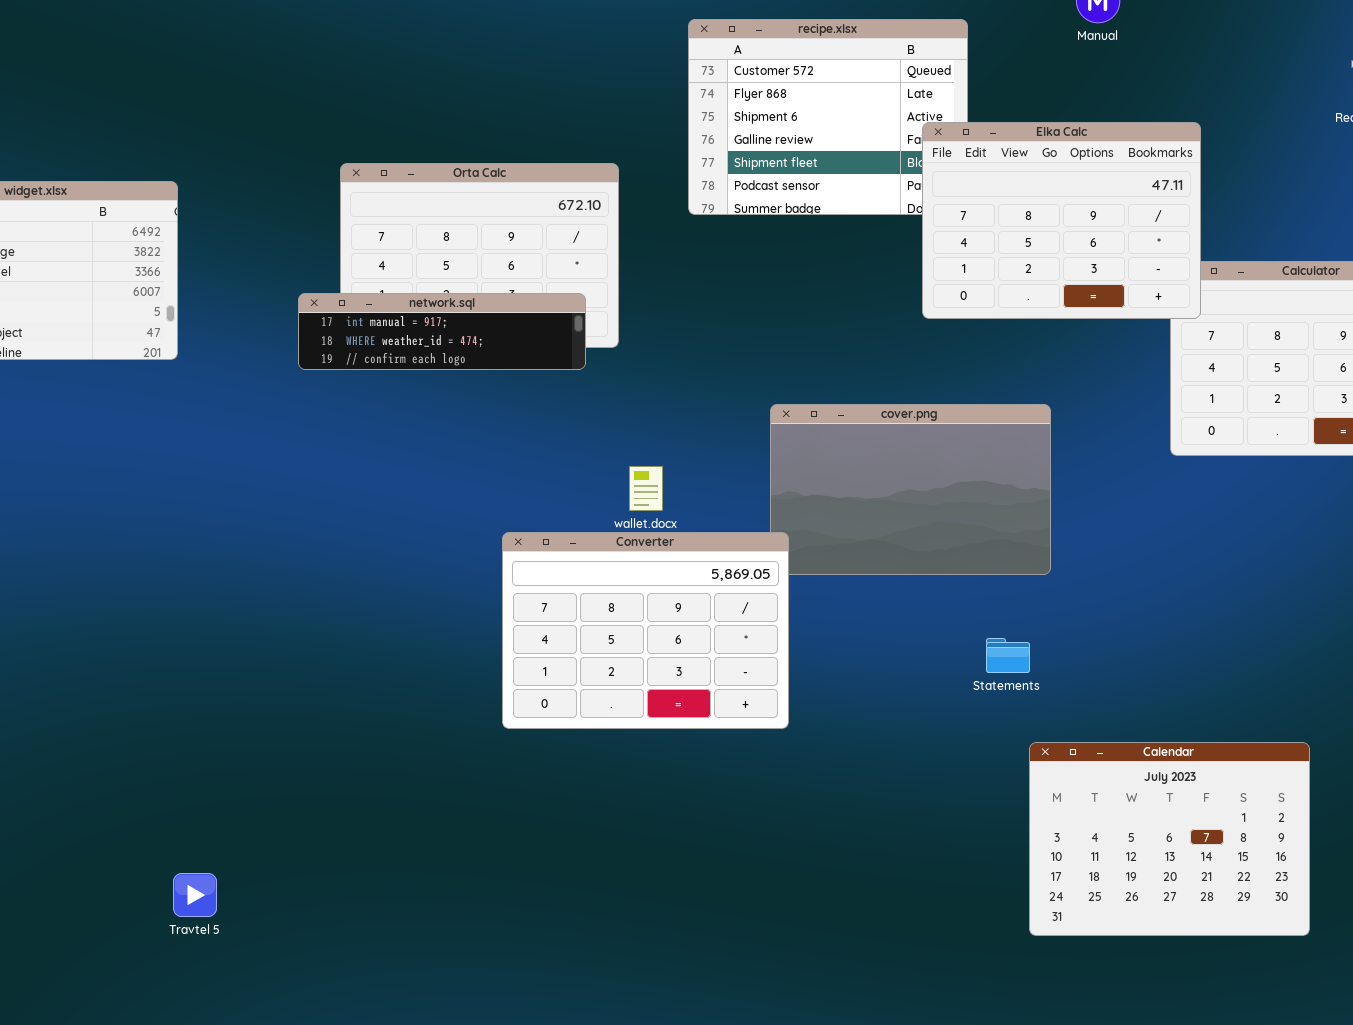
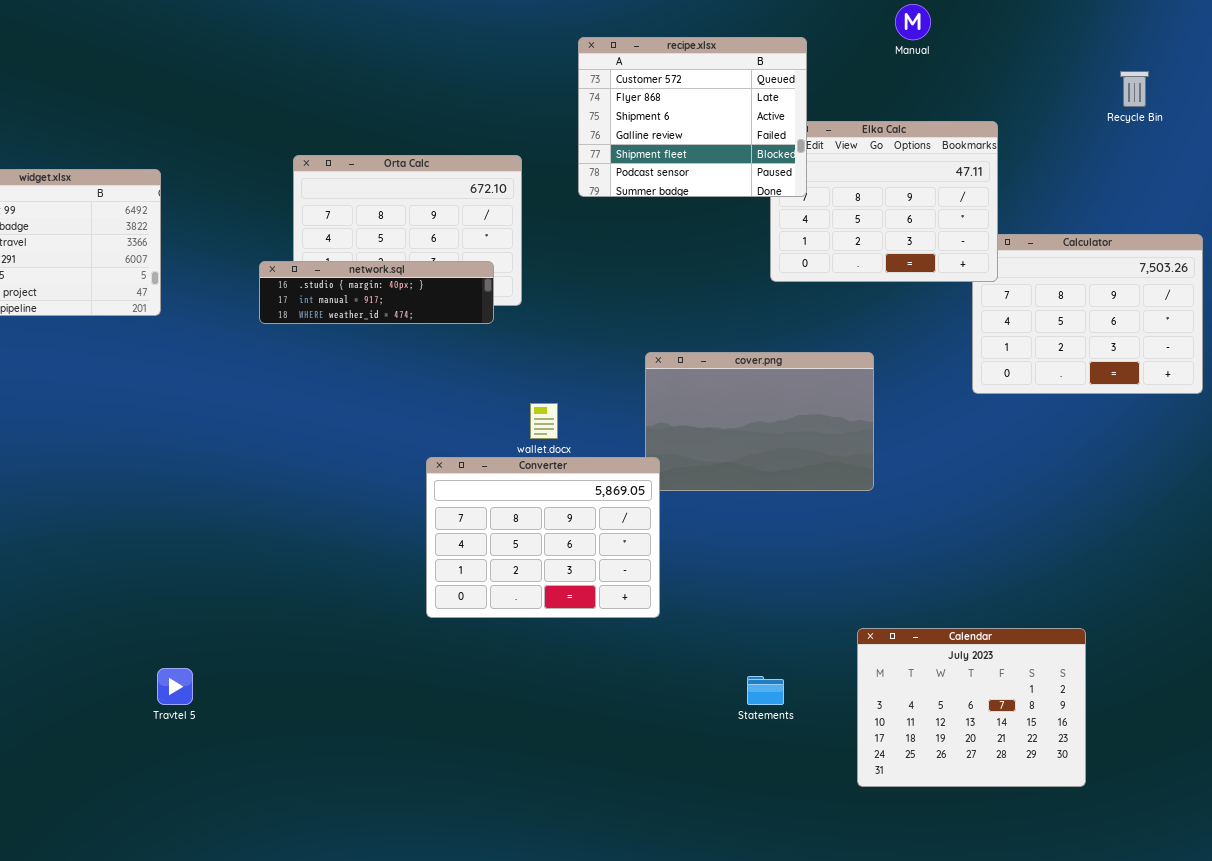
recipe.xlsx: [688,19,968,215] -> [578,37,807,197], raised
network.sql: [298,293,586,370] -> [259,261,494,324], scrolled up 1 row
Statements: [986,638,1030,673] -> [747,676,784,705], moved
Travtel 5: [173,873,217,917] -> [157,668,193,705], moved

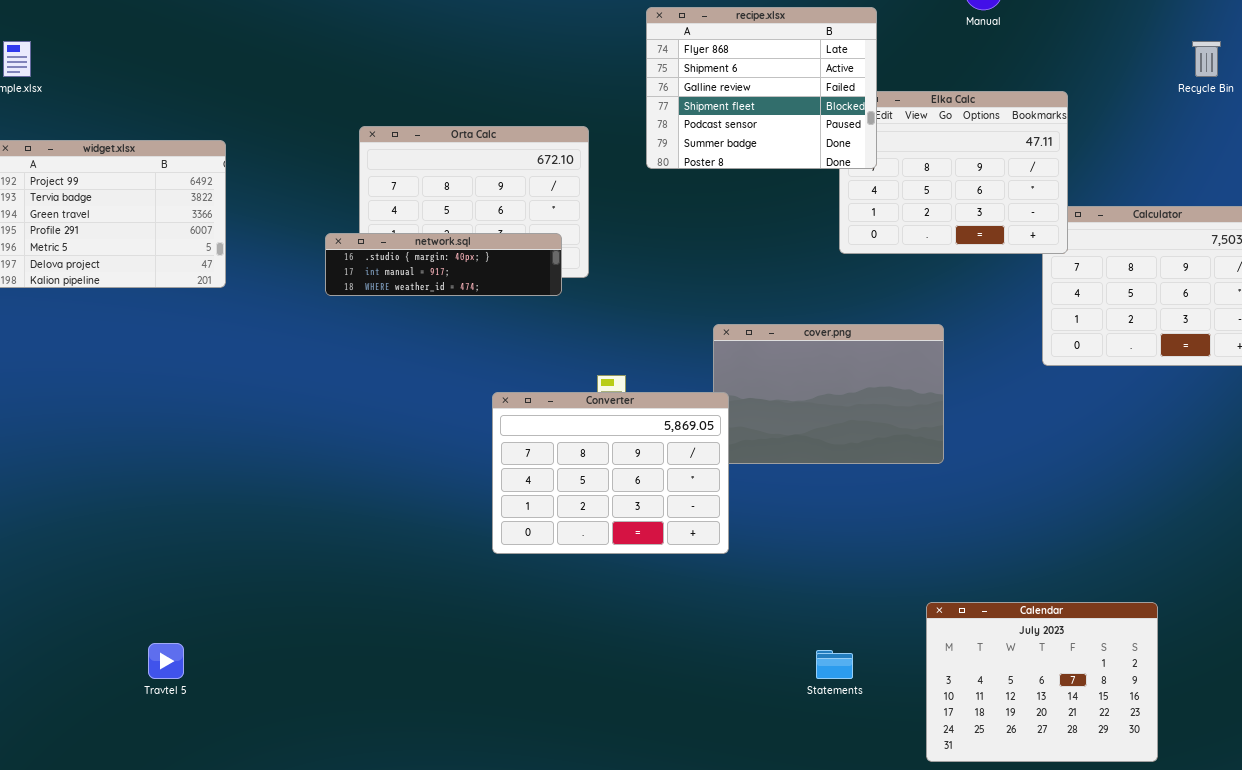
recipe.xlsx: [578,37,807,197] -> [646,7,877,169], scrolled down 1 row
Converter: [426,457,660,618] -> [492,392,729,554], moved
Travtel 5: [157,668,193,705] -> [148,643,184,679], moved

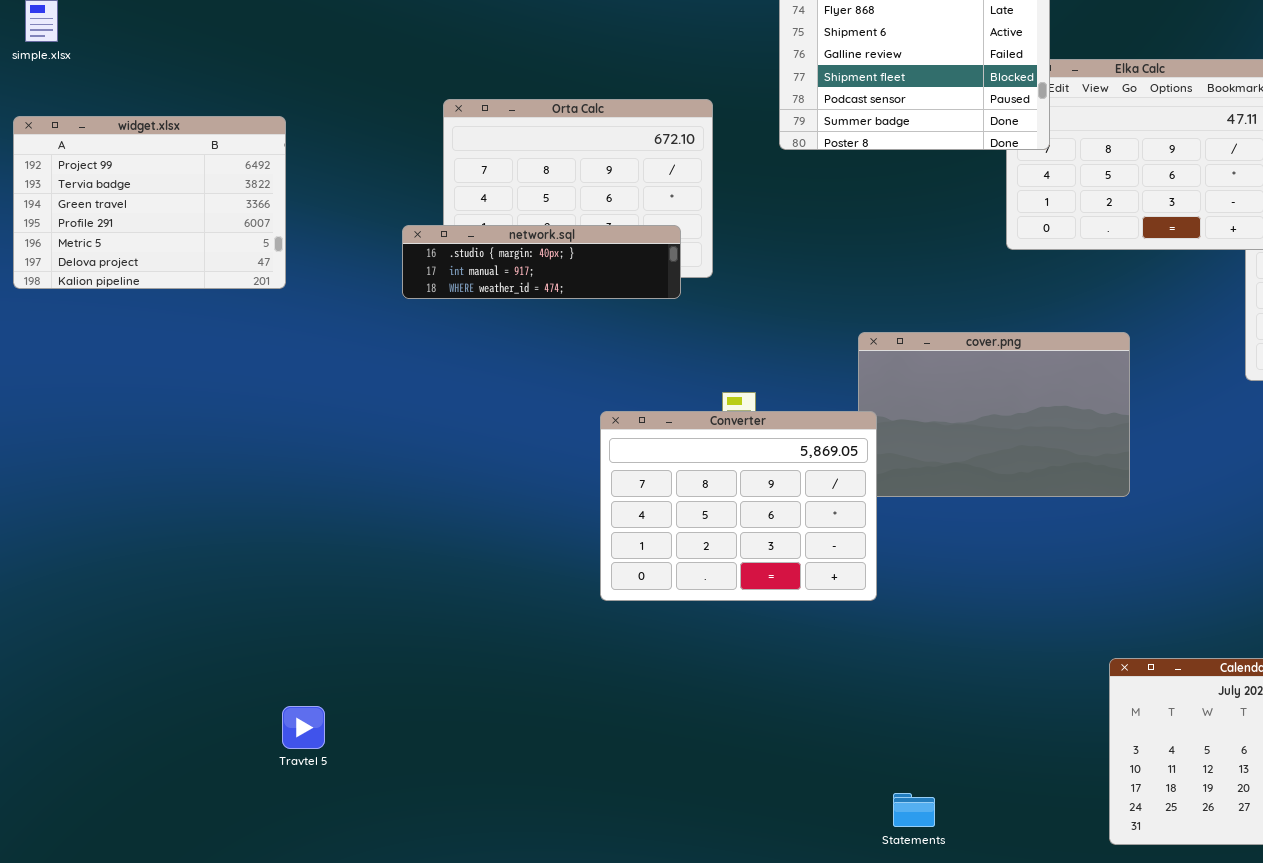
Travtel 5: [148,643,184,679] -> [282,706,325,749], moved
Statements: [816,650,853,679] -> [893,793,935,827], moved

